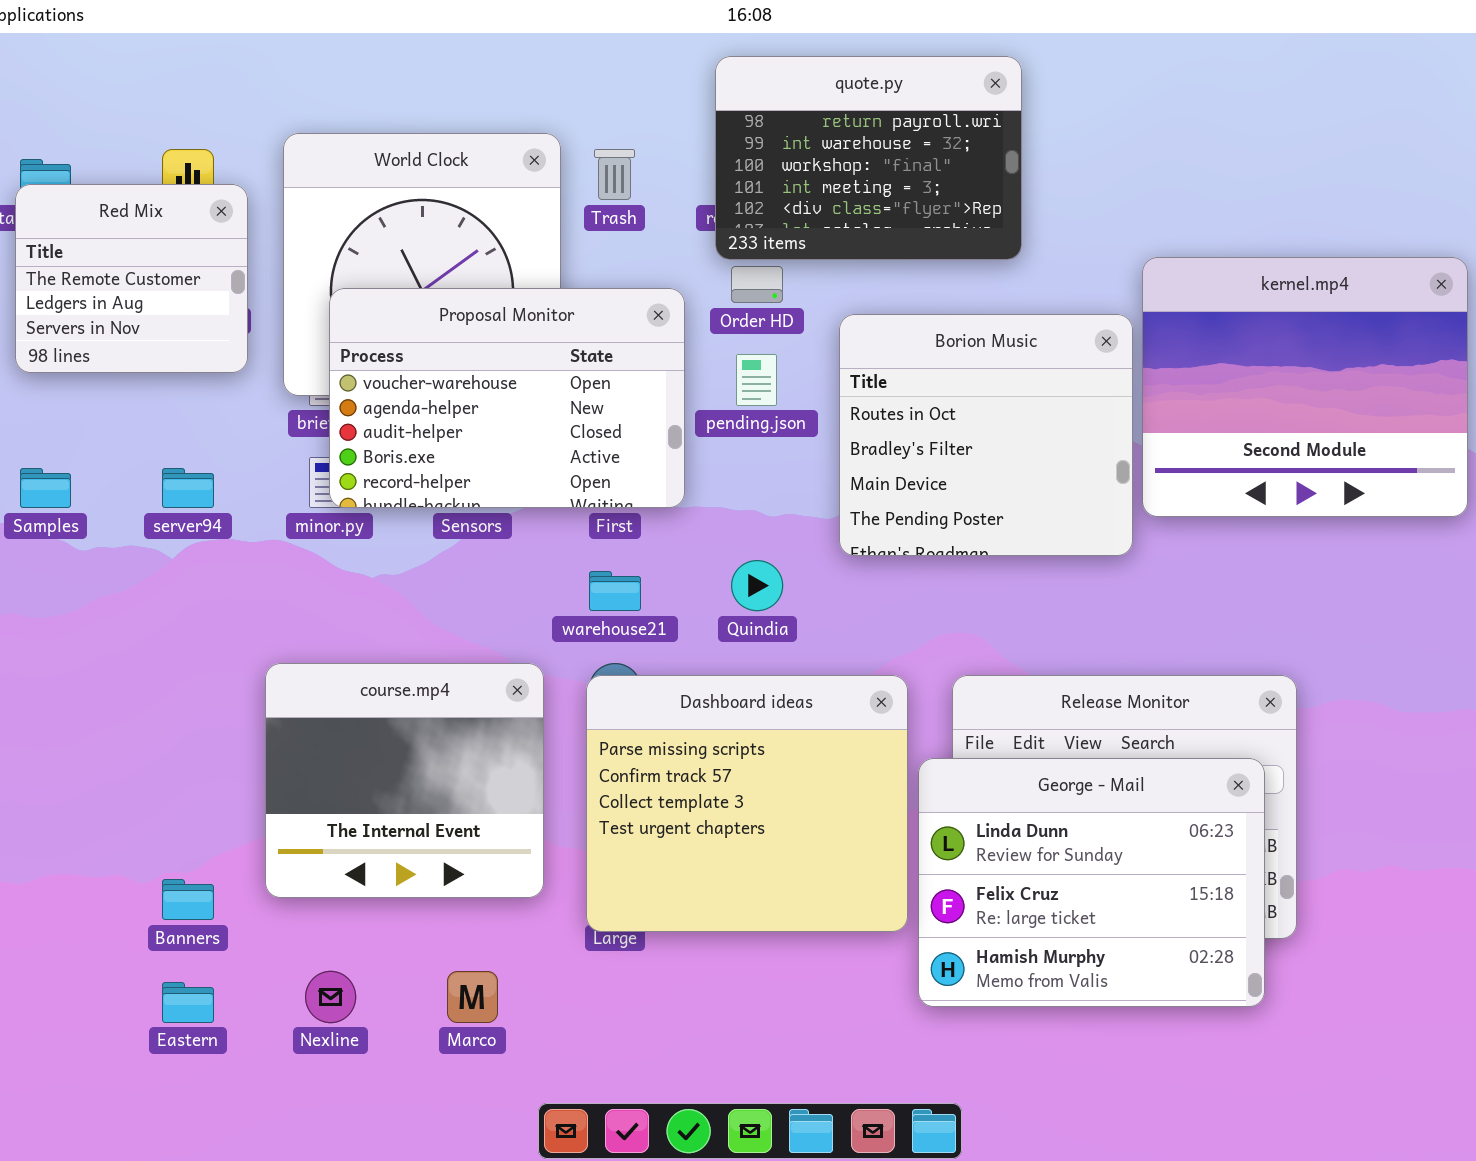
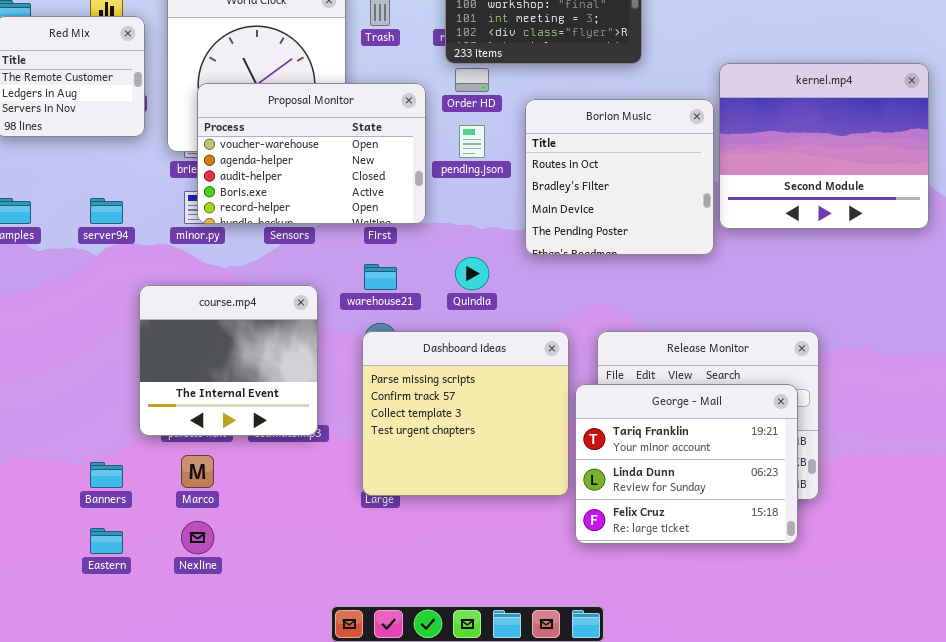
course.mp4: [265,663,544,898] -> [139,285,318,436], moved
George - Mail: [918,758,1265,1007] -> [575,384,798,544], scrolled up 1 row
Marco: [447,971,498,1023] -> [181,455,214,488], moved

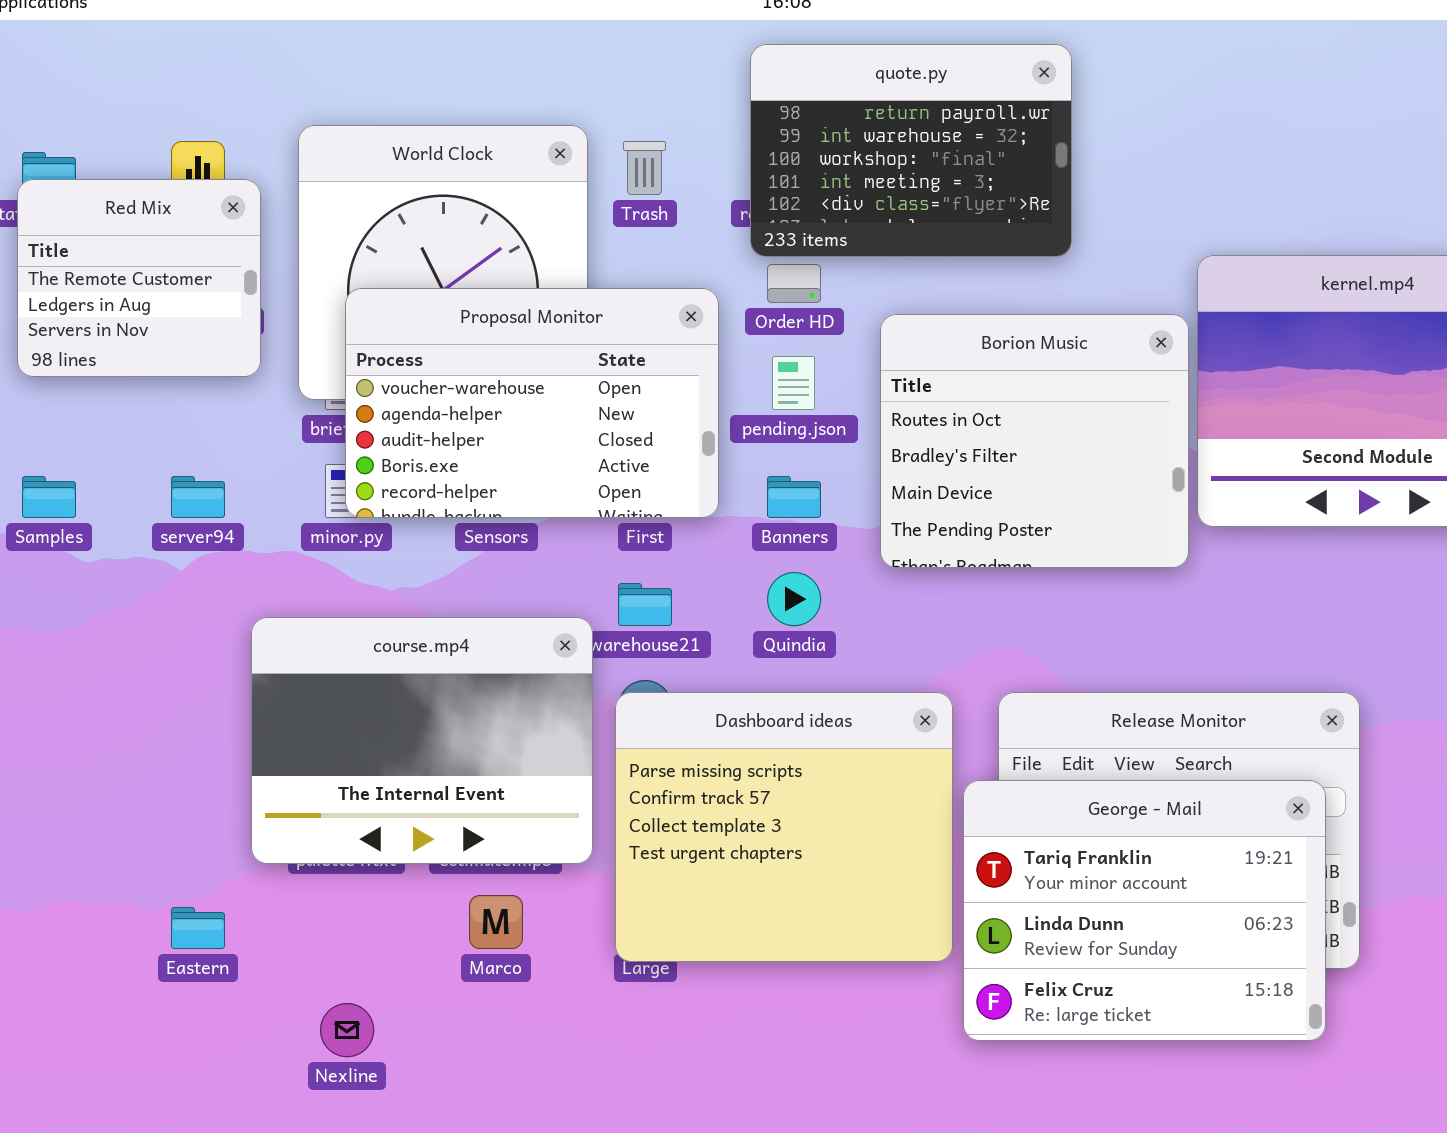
course.mp4: [139,285,318,436] -> [251,617,593,864], resized
Marco: [181,455,214,488] -> [469,895,523,949], moved
Banners: [90,462,123,488] -> [767,476,821,518], moved
Eastern: [90,528,123,554] -> [171,907,225,949], moved

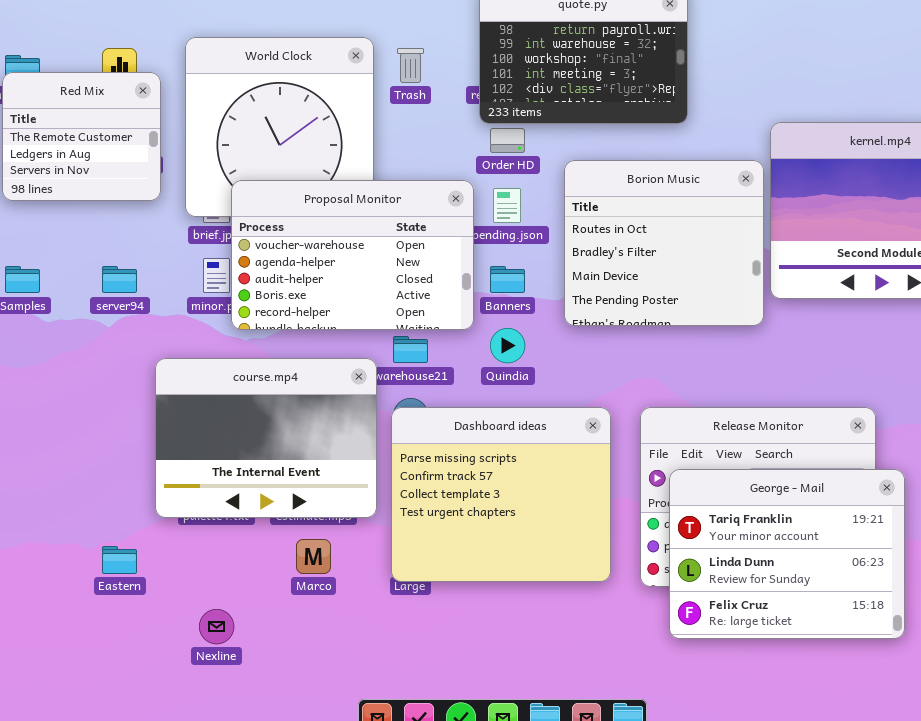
Proposal Monitor: [345,288,719,518] -> [231,180,474,330], moved
George - Mail: [963,780,1326,1041] -> [669,469,905,639], moved

